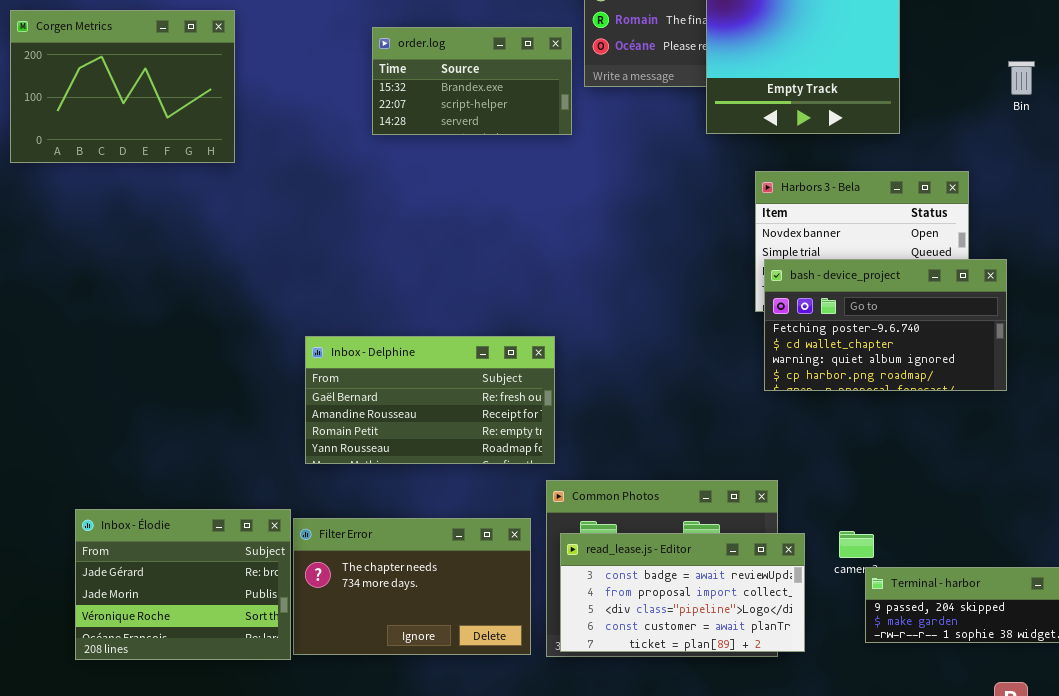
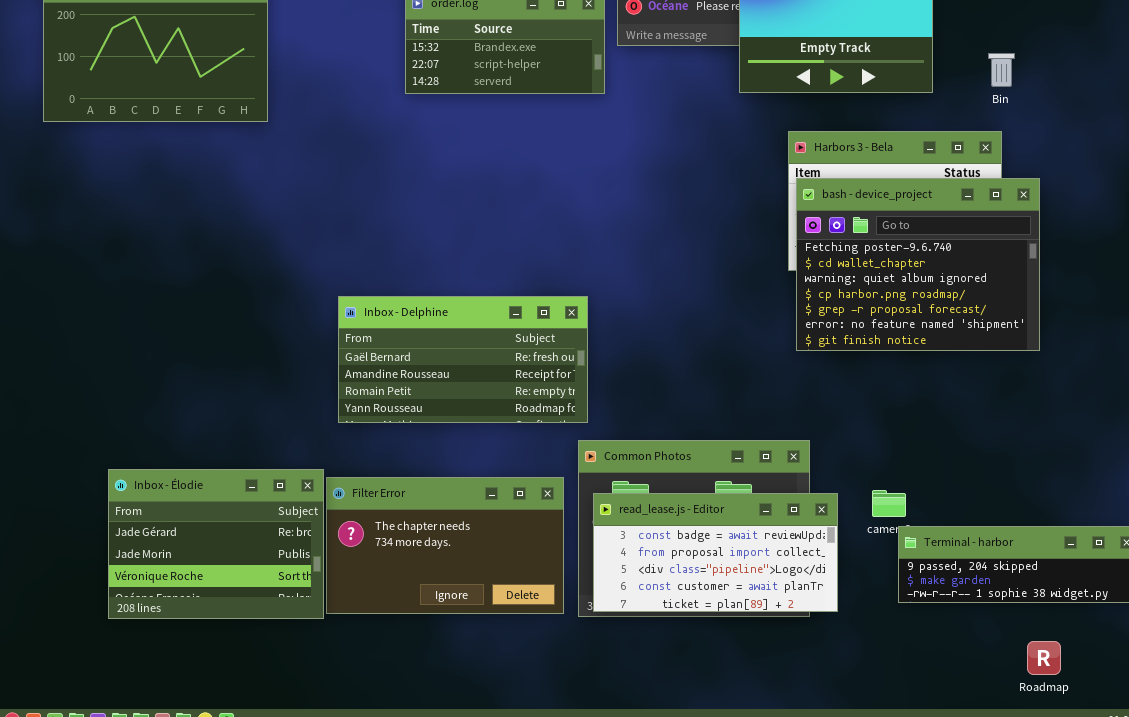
Bin: [1008,61,1035,95] -> [988,53,1015,87], moved
bash - device_project: [764,259,1007,391] -> [796,178,1040,351], resized

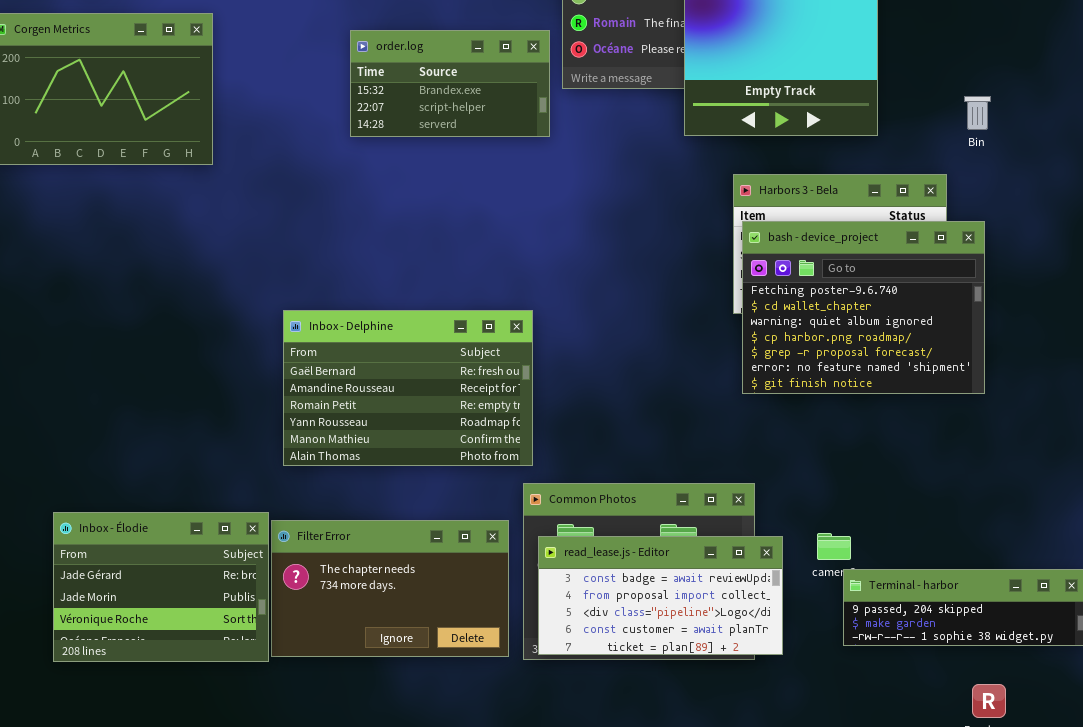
Bin: [988,53,1015,87] -> [964,96,991,130], moved
Inbox - Delphine: [338,296,588,423] -> [283,310,533,466], resized

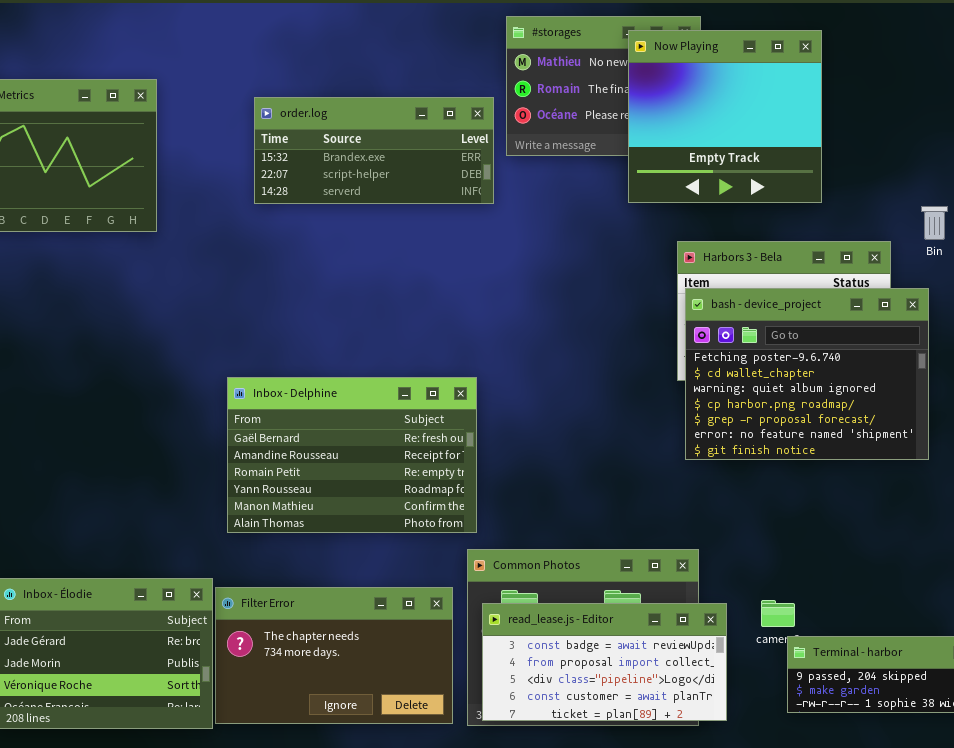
order.log: [350,30,550,137] -> [254,97,494,204], resized
Bin: [964,96,991,130] -> [921,206,948,240], moved

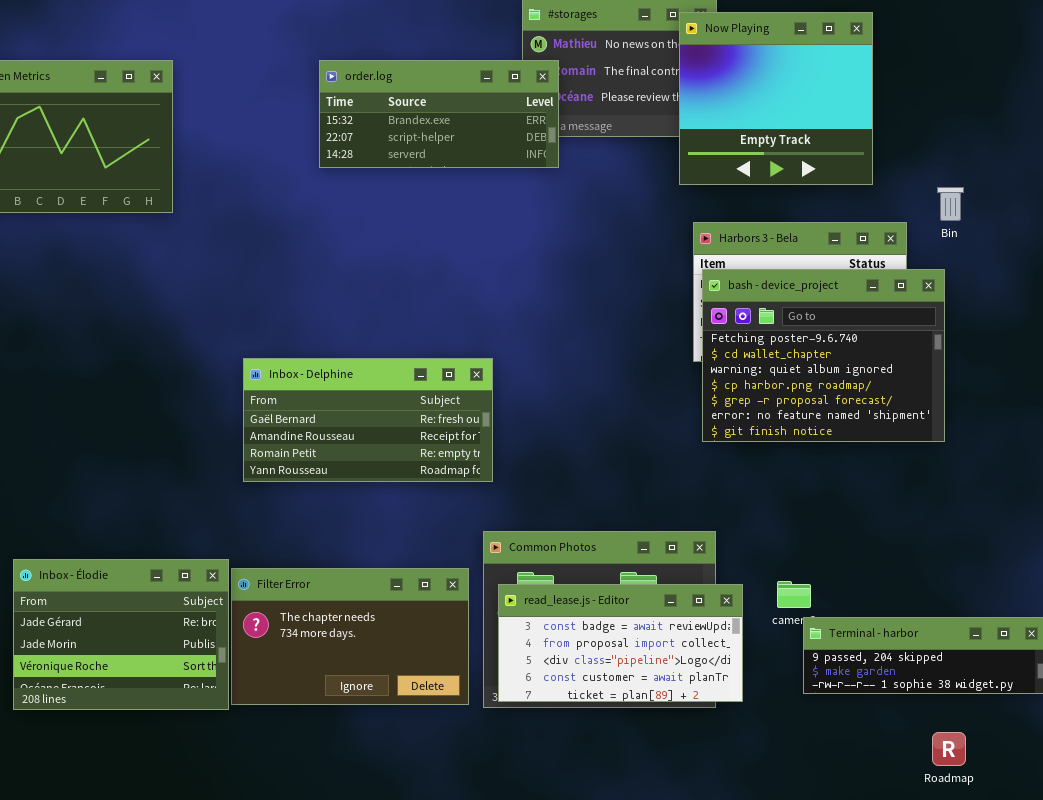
Now Playing: [628,30,822,203] -> [679,12,873,185], moved
order.log: [254,97,494,204] -> [319,60,559,168], moved
Inbox - Delphine: [227,377,477,533] -> [243,358,493,482], resized

